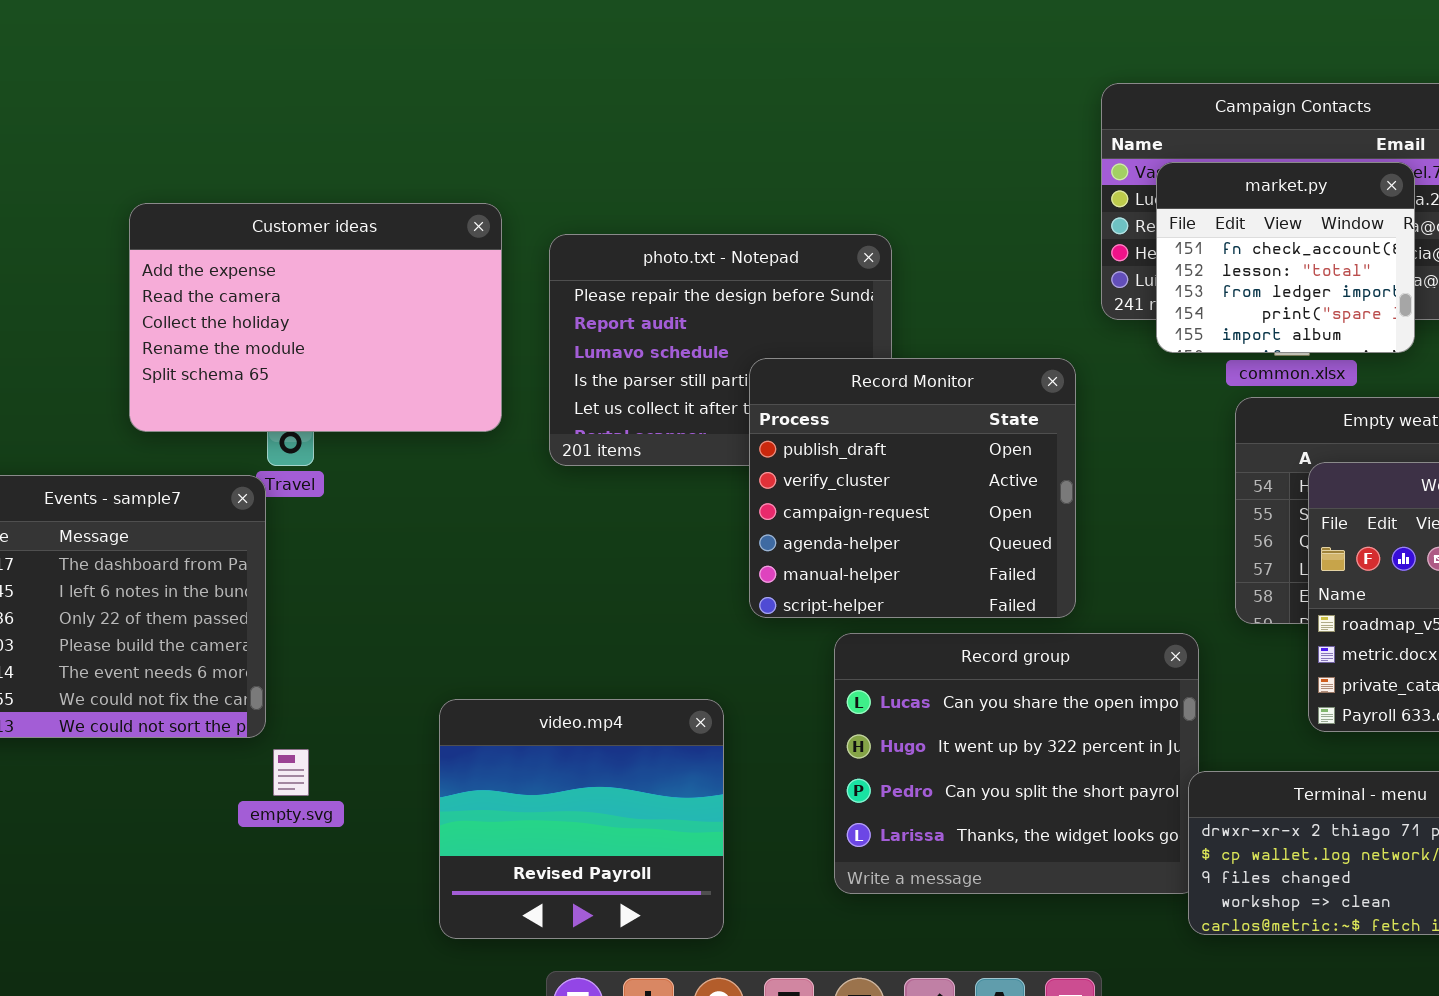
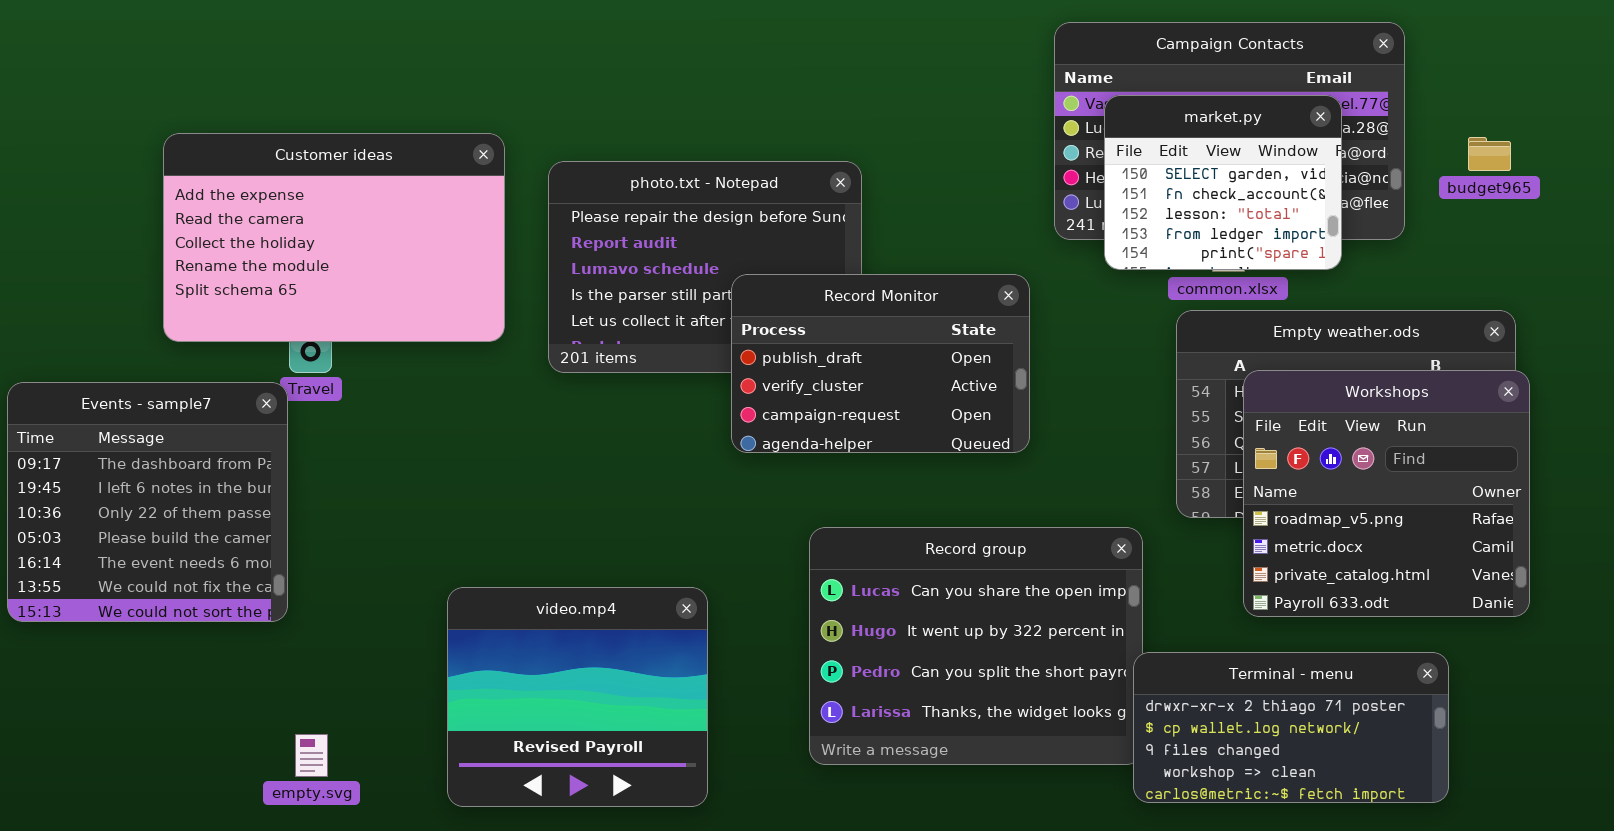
market.py: [1156,162,1415,353] -> [1104,95,1342,270], scrolled up 1 row
Record Monitor: [749,358,1076,618] -> [731,274,1030,453], resized
empty.svg: [273,749,309,796] -> [295,734,328,777], moved

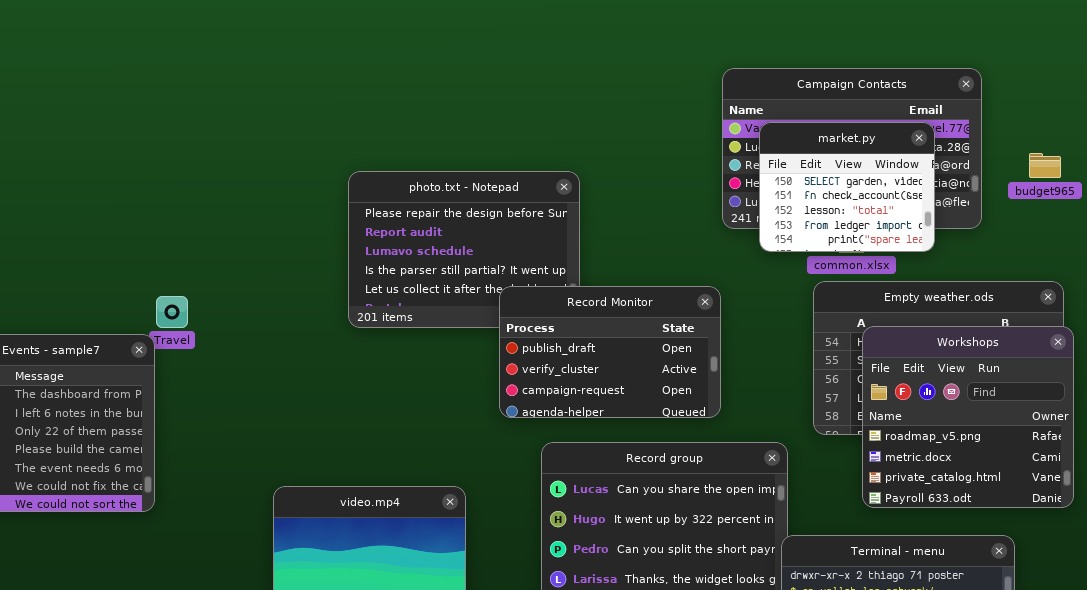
Customer ideas: [163,133,505,342] -> none, closed
Record Monitor: [731,274,1030,453] -> [499,286,721,418], moved

